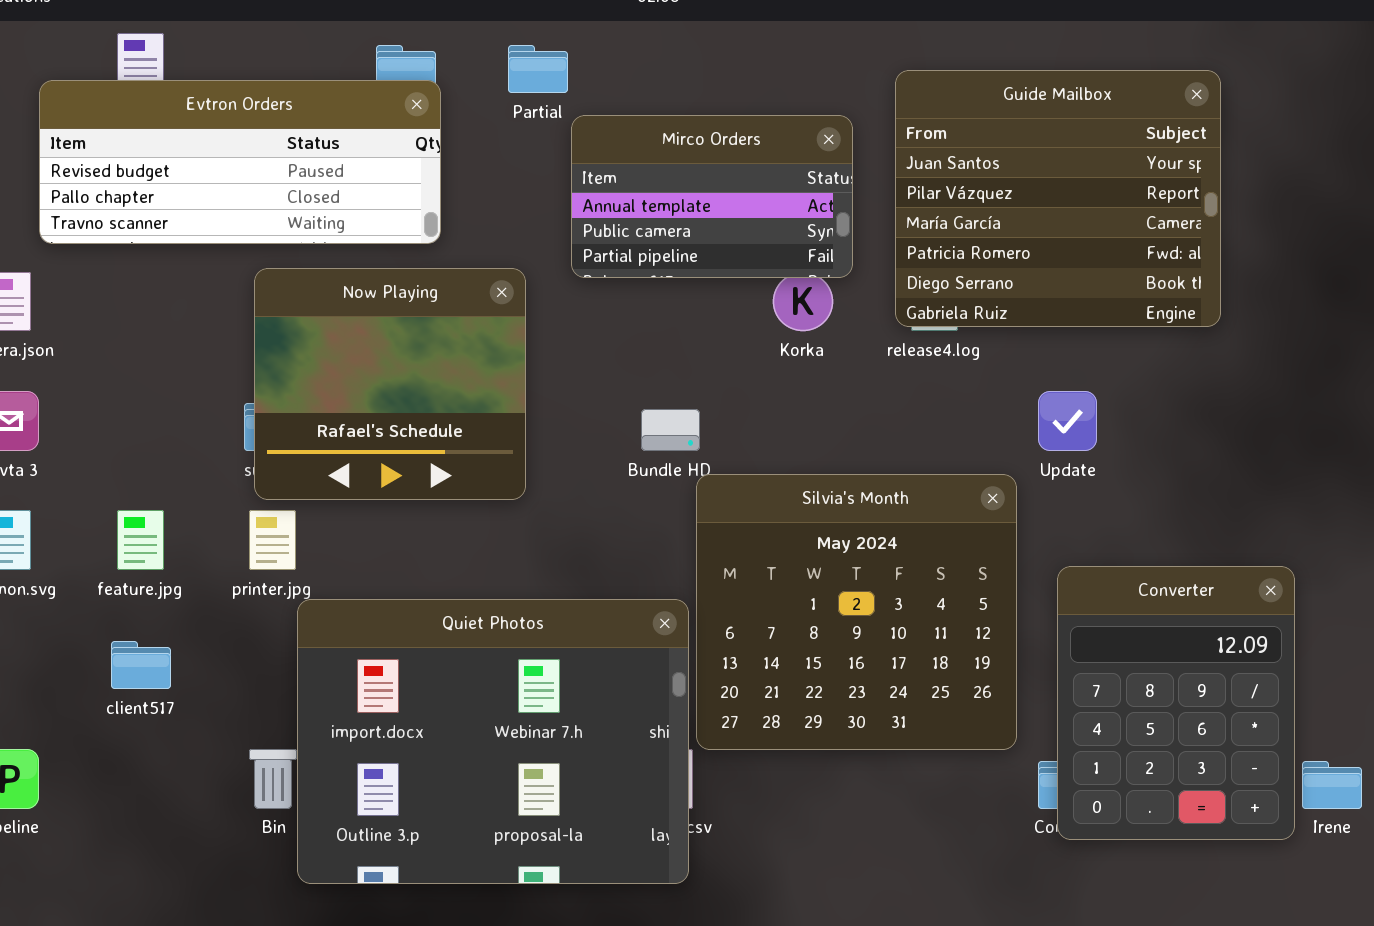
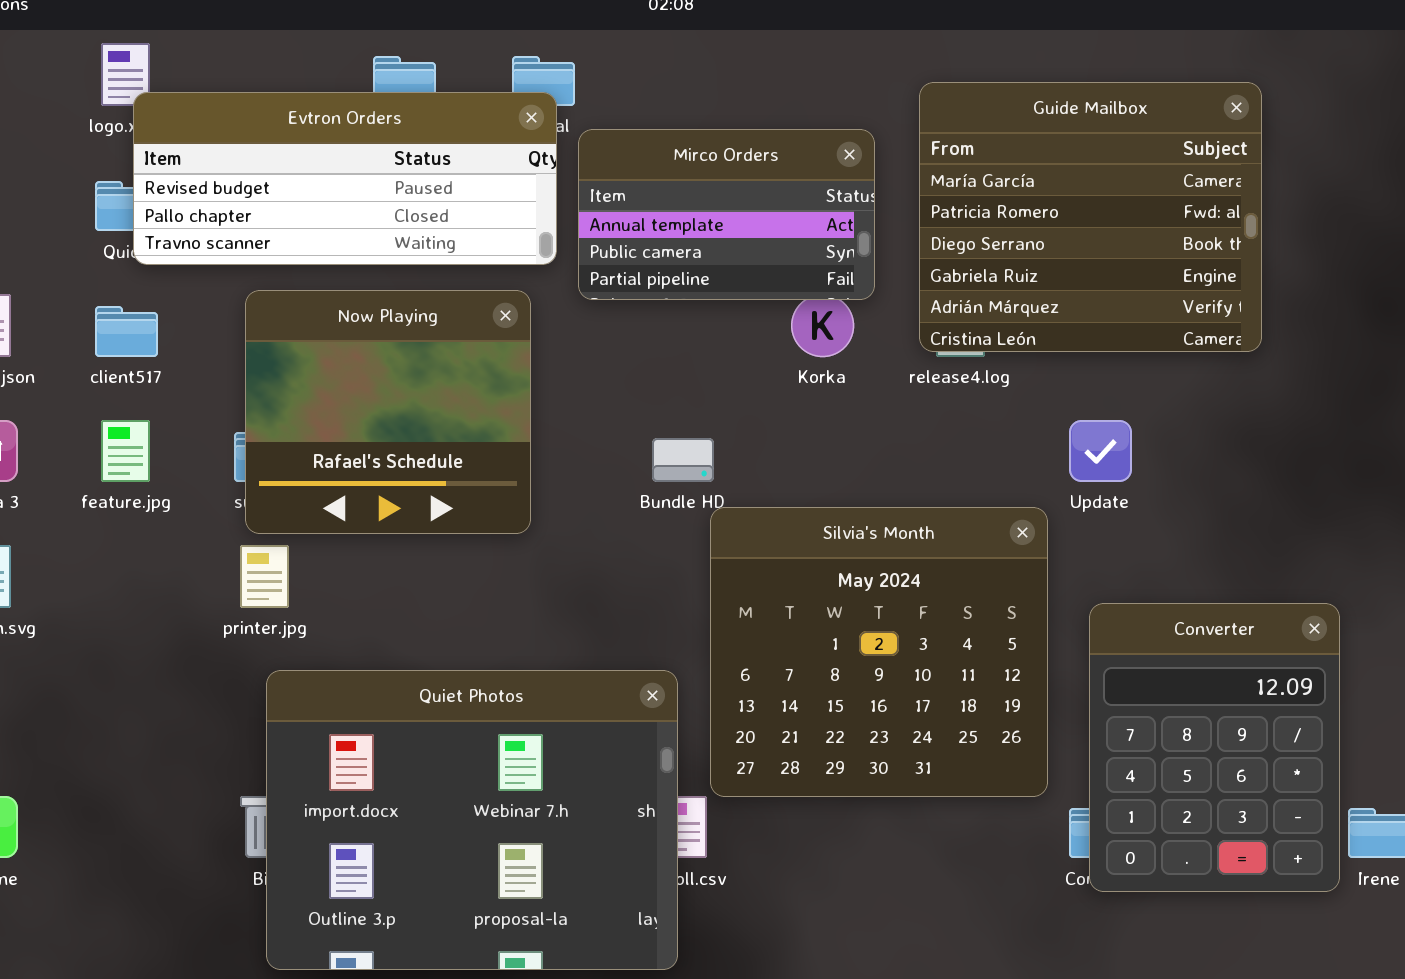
Guide Mailbox: [895,70,1221,327] -> [919,82,1262,352], scrolled down 2 rows
Evtron Orders: [39,80,441,244] -> [133,92,557,265], moved
feature.jpg: [117,510,164,570] -> [101,420,150,482], moved
Quiet Photos: [297,599,689,884] -> [266,670,678,970], moved
client517: [111,641,171,689] -> [95,306,158,357], moved

